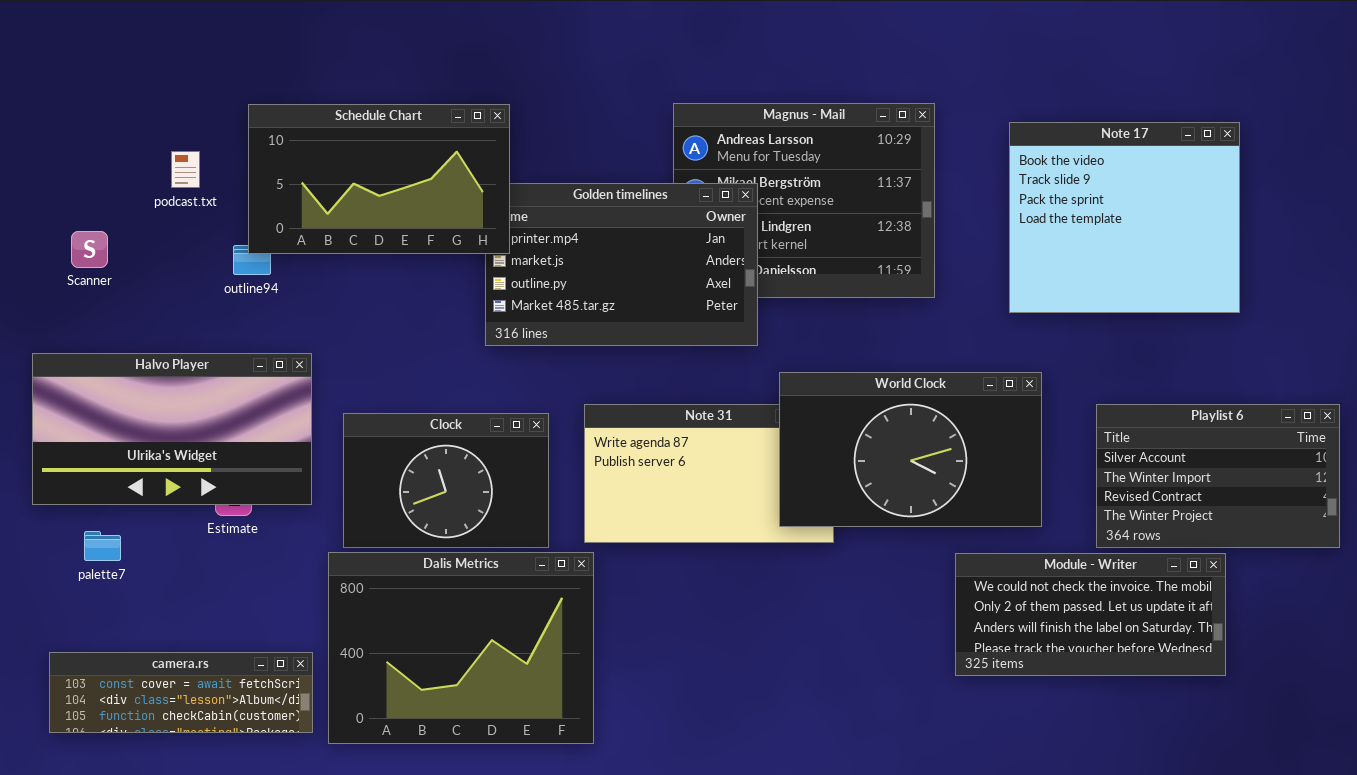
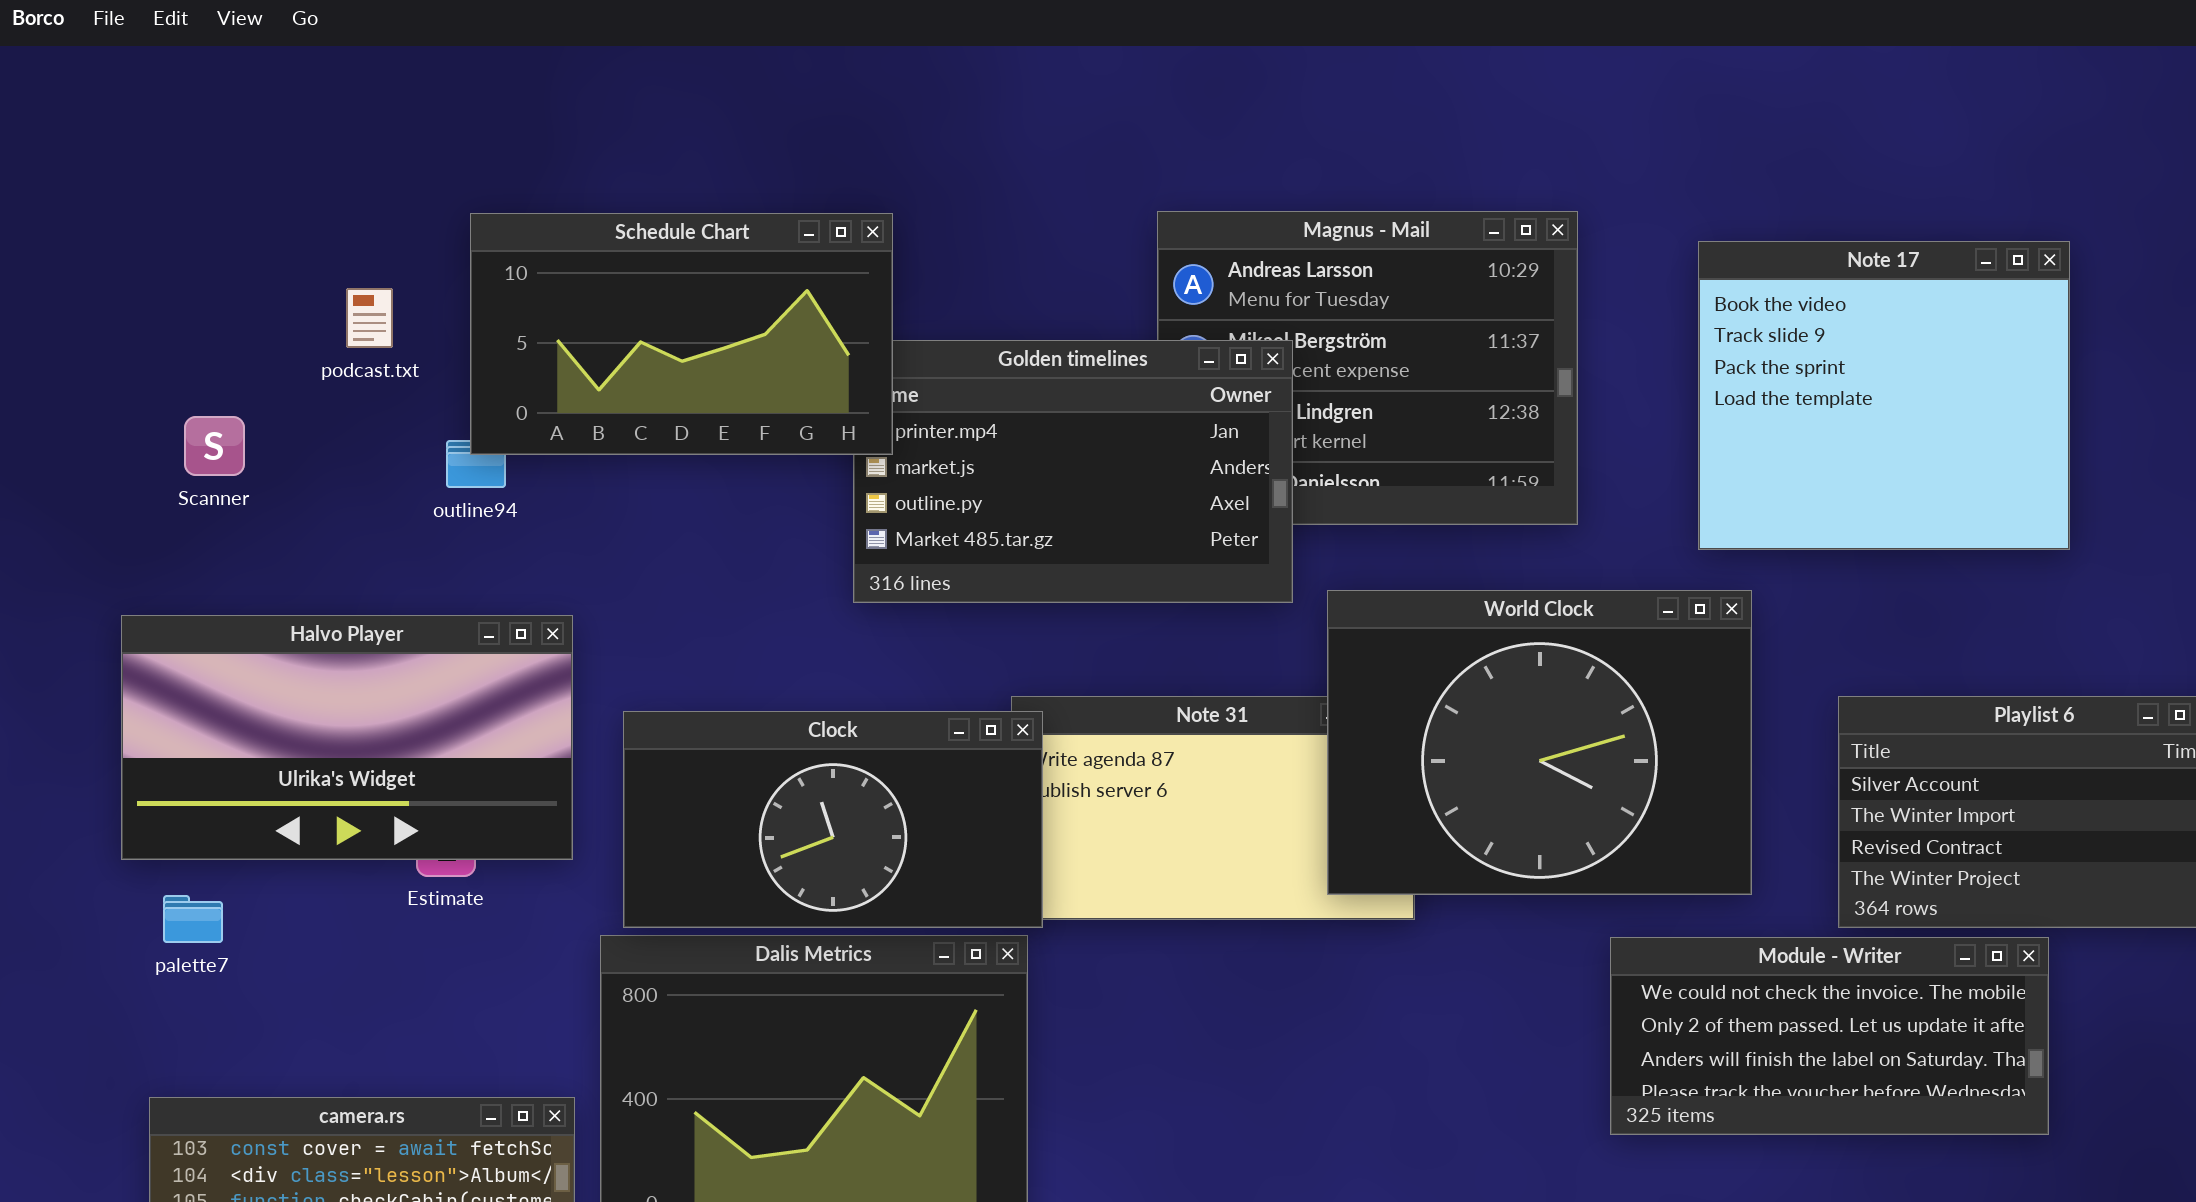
World Clock: [779,372,1042,527] -> [1327,590,1752,895], resized
Clock: [343,413,549,548] -> [623,711,1043,928], resized
palette7: [84,531,121,561] -> [163,895,223,943], moved

